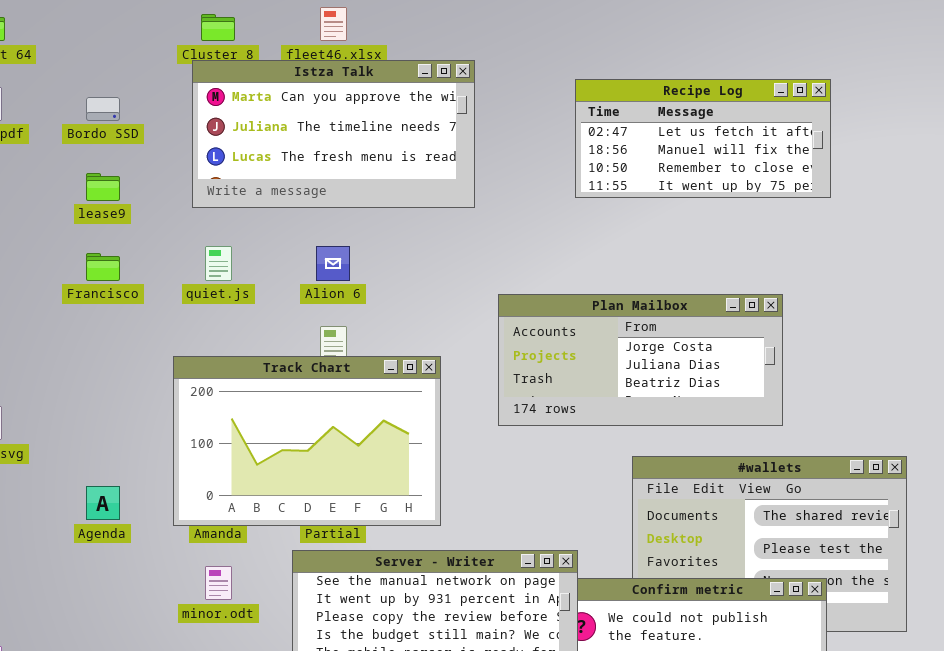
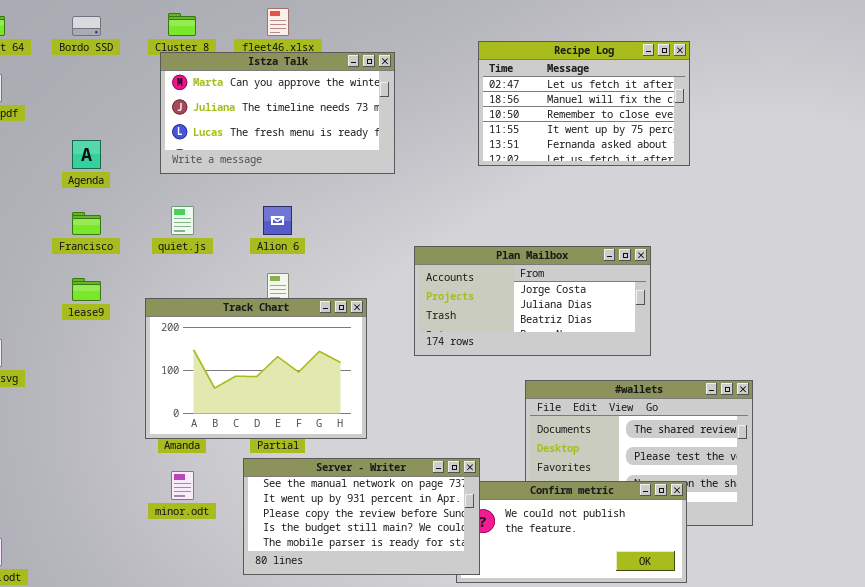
Recipe Log: [575,79,831,198] -> [478,41,690,166], resized
Bordo SSD: [86,97,120,121] -> [72,16,101,36], moved
lease9: [86,173,120,201] -> [72,278,101,301], moved
Agenda: [86,486,120,520] -> [72,140,101,169], moved

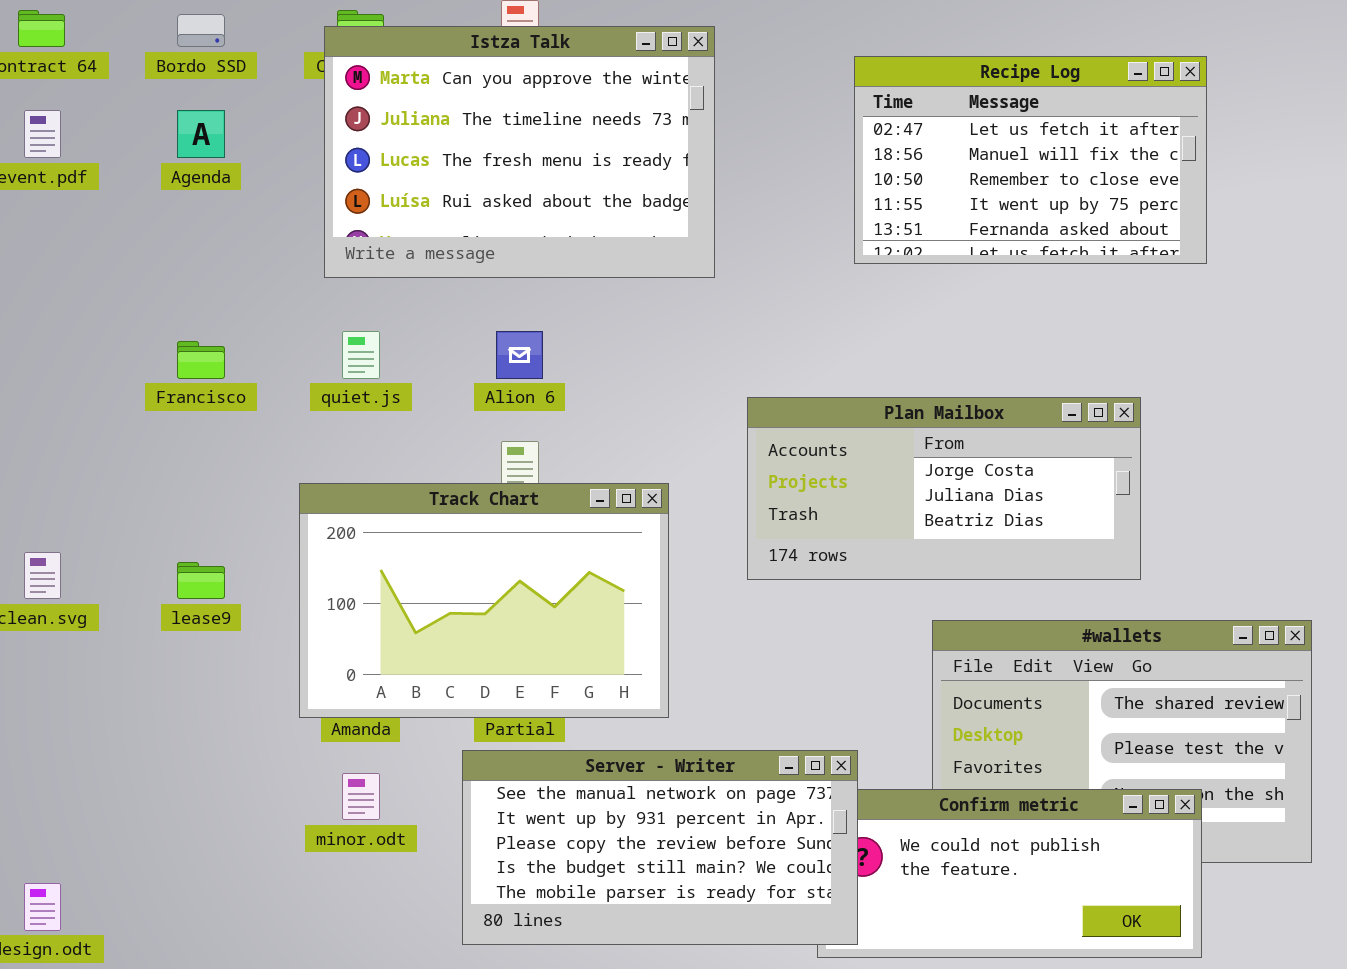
Istza Talk: [160,52,395,174] -> [324,26,715,278], resized
Agenda: [72,140,101,169] -> [177,110,225,158], moved
lease9: [72,278,101,301] -> [177,562,225,599], moved

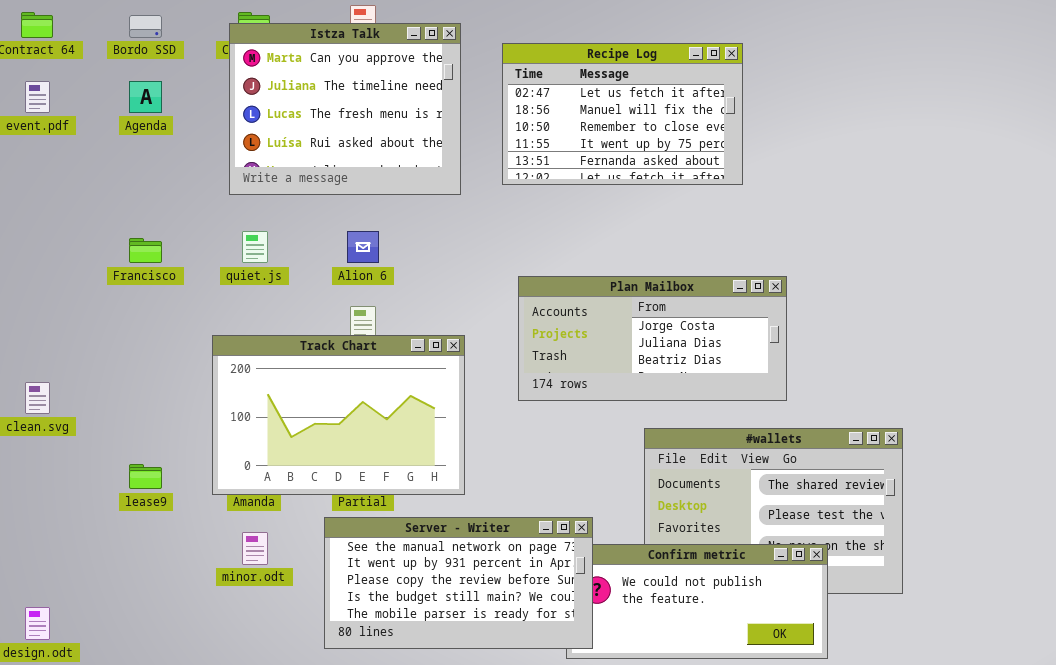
Istza Talk: [324,26,715,278] -> [229,23,461,195], resized
Recipe Log: [854,56,1207,264] -> [502,43,743,185], moved
lease9: [177,562,225,599] -> [129,464,162,489], moved

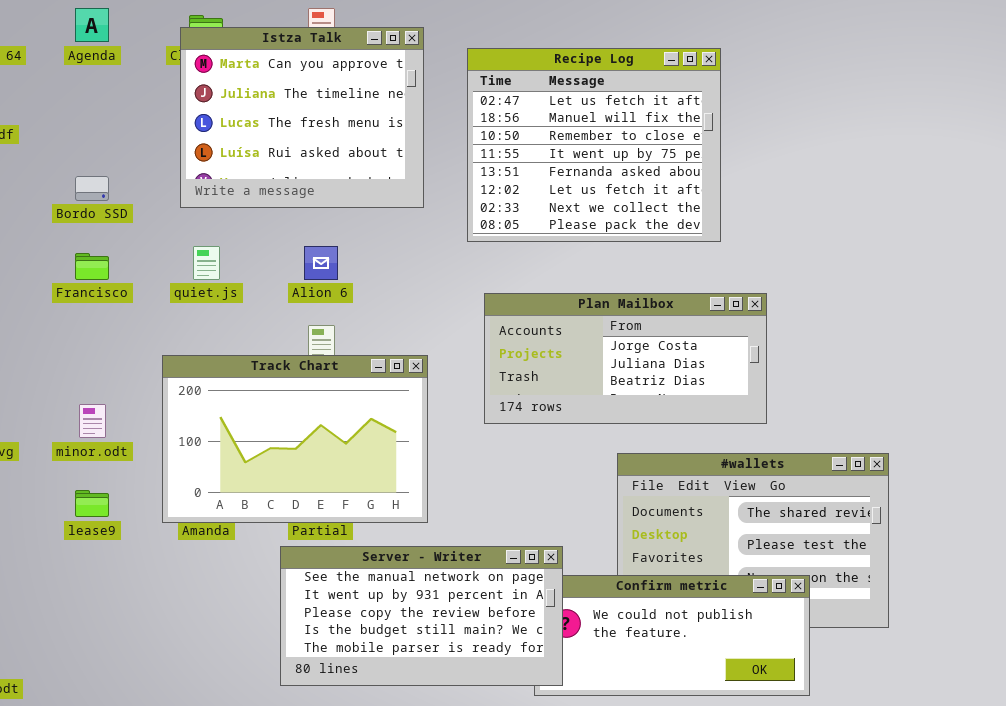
Bordo SSD: [129,15,162,38] -> [75,176,109,201], moved
Recipe Log: [502,43,743,185] -> [467,48,721,242], resized
Agenda: [129,81,162,113] -> [75,8,109,42], moved
minor.odt: [242,532,268,565] -> [79,404,106,438], moved

